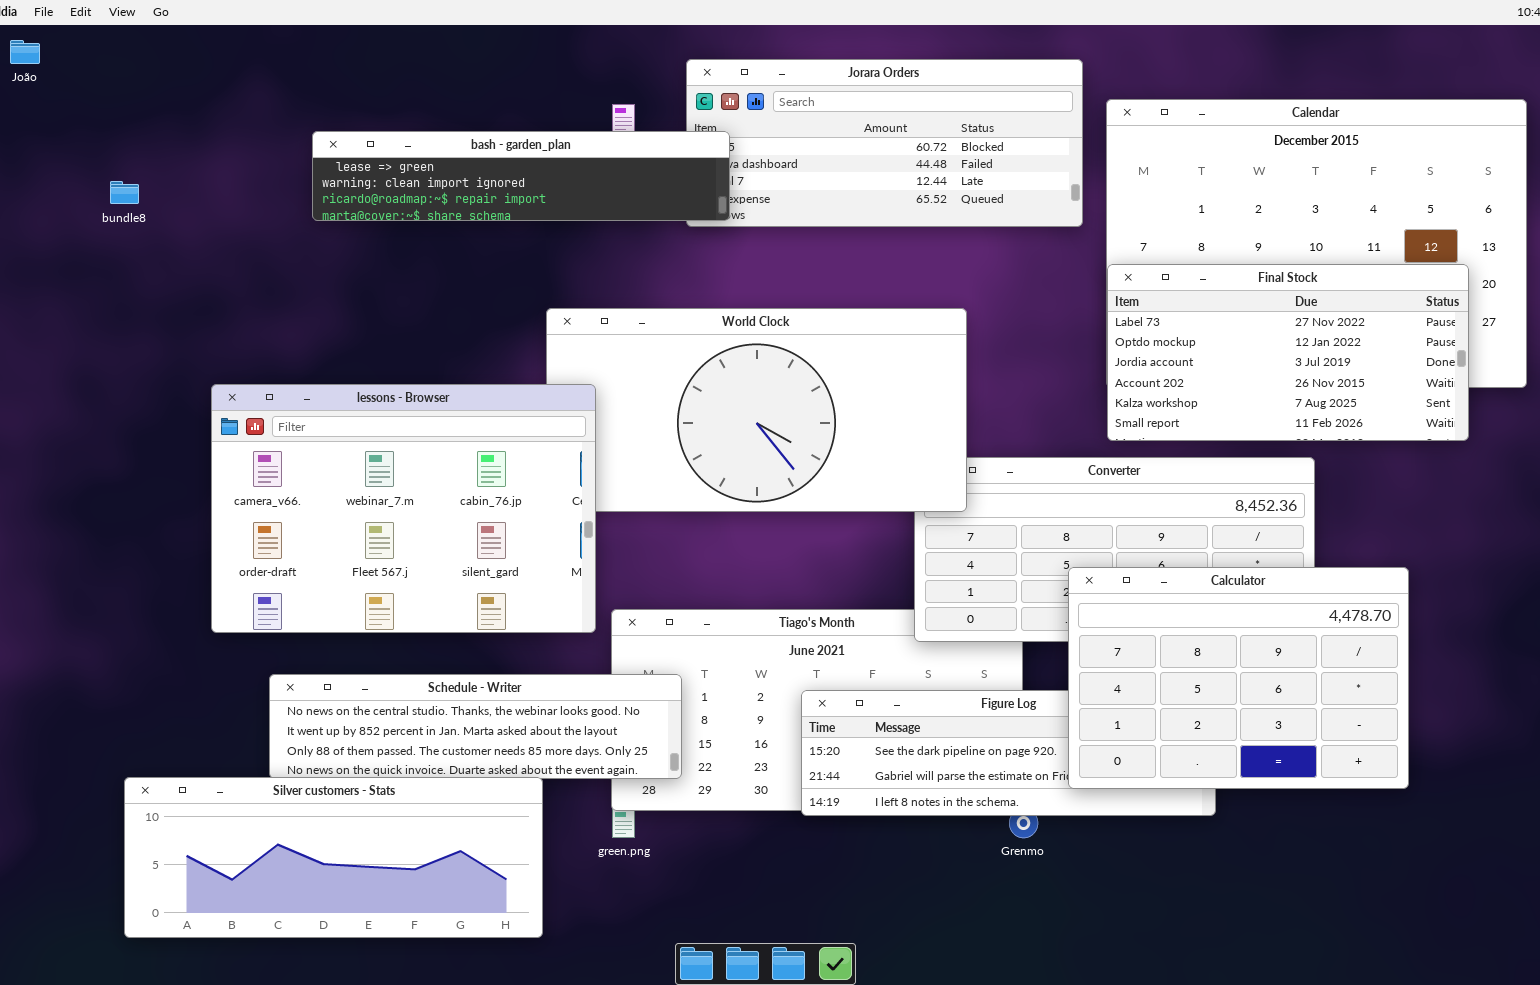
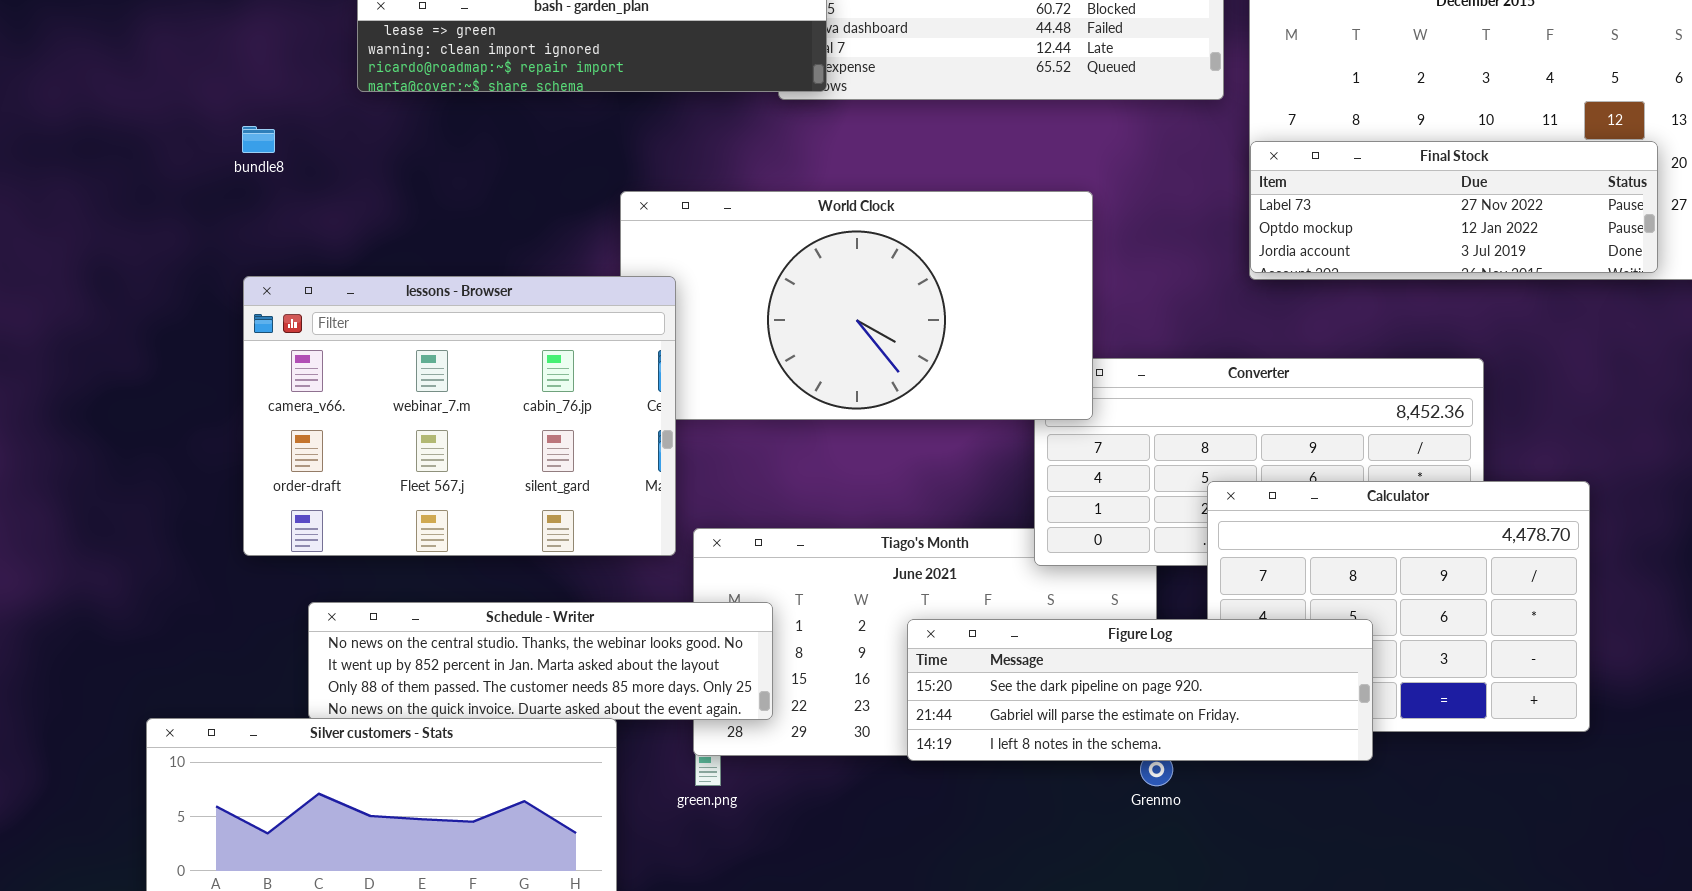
bundle8: [110,181,139,204] -> [242,126,275,153], moved
Final Stock: [1107,264,1469,441] -> [1250,141,1658,273], resized
Figure Log: [801,690,1216,816] -> [907,619,1373,761], raised

